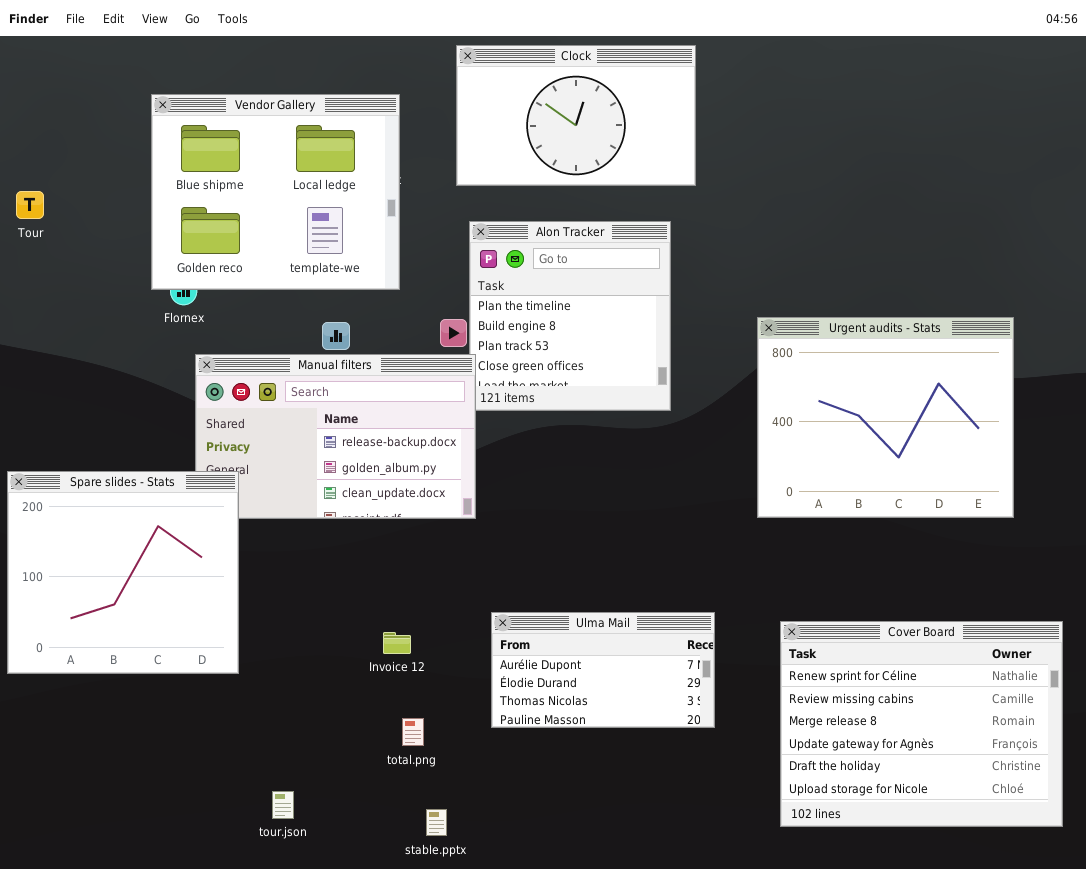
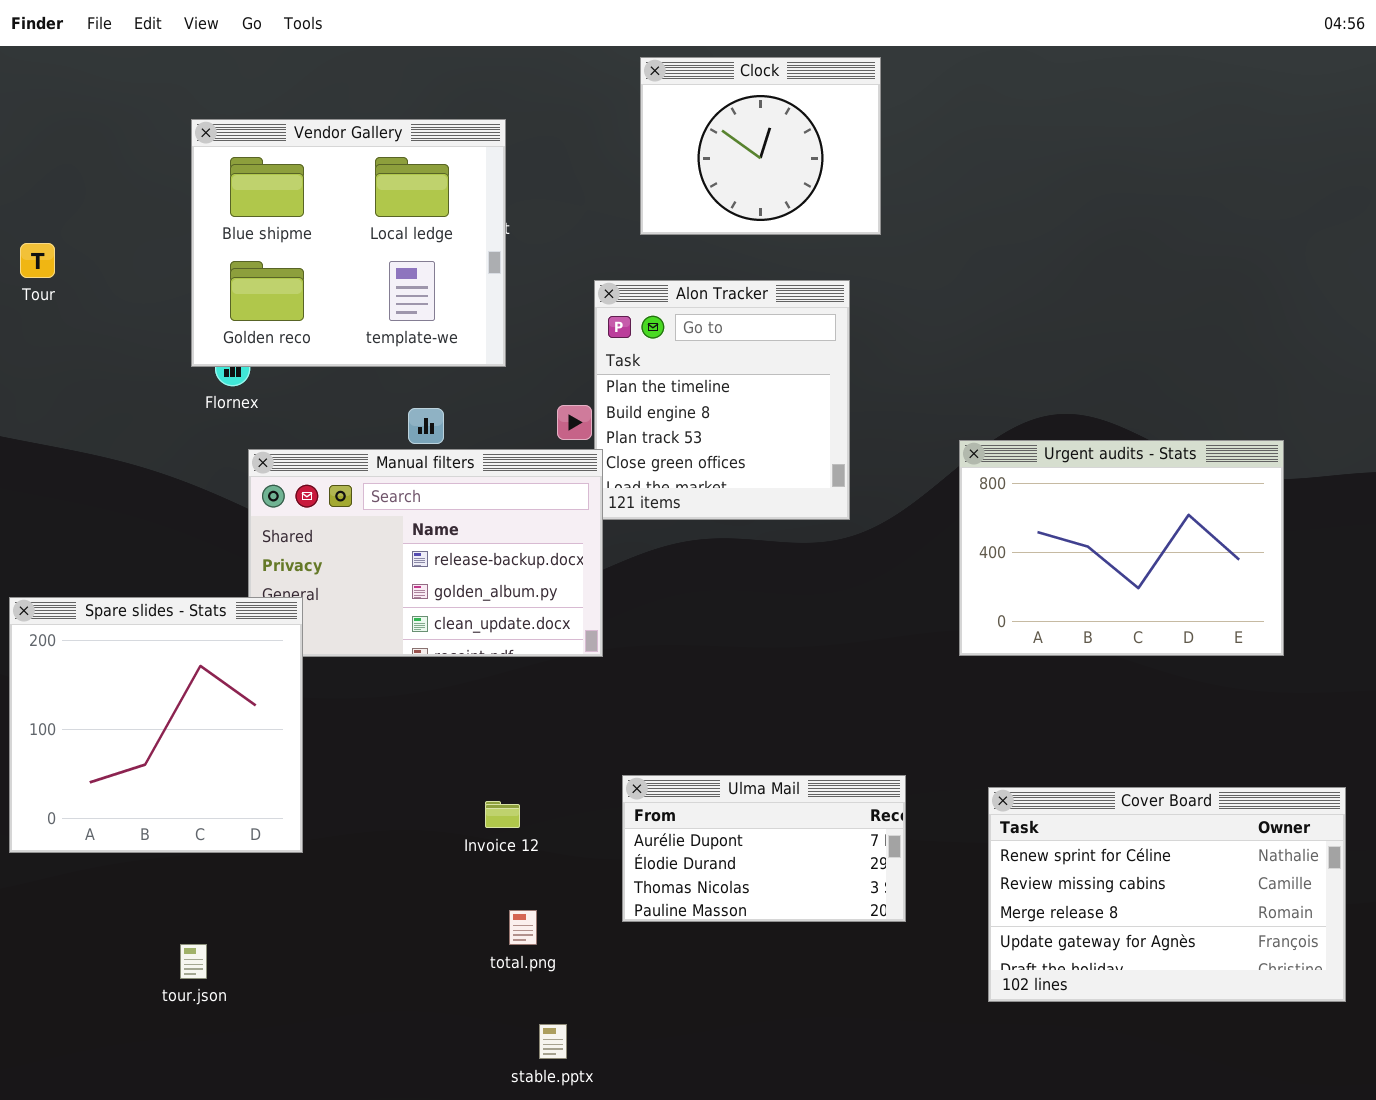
Clock: [456,45,696,186] -> [640,57,881,235], resized
Urgent audits - Stats: [757,317,1014,518] -> [959,440,1284,656], resized
Cover Board: [780,621,1063,827] -> [988,787,1346,1002], resized
tour.json: [272,791,294,819] -> [180,944,207,979], moved

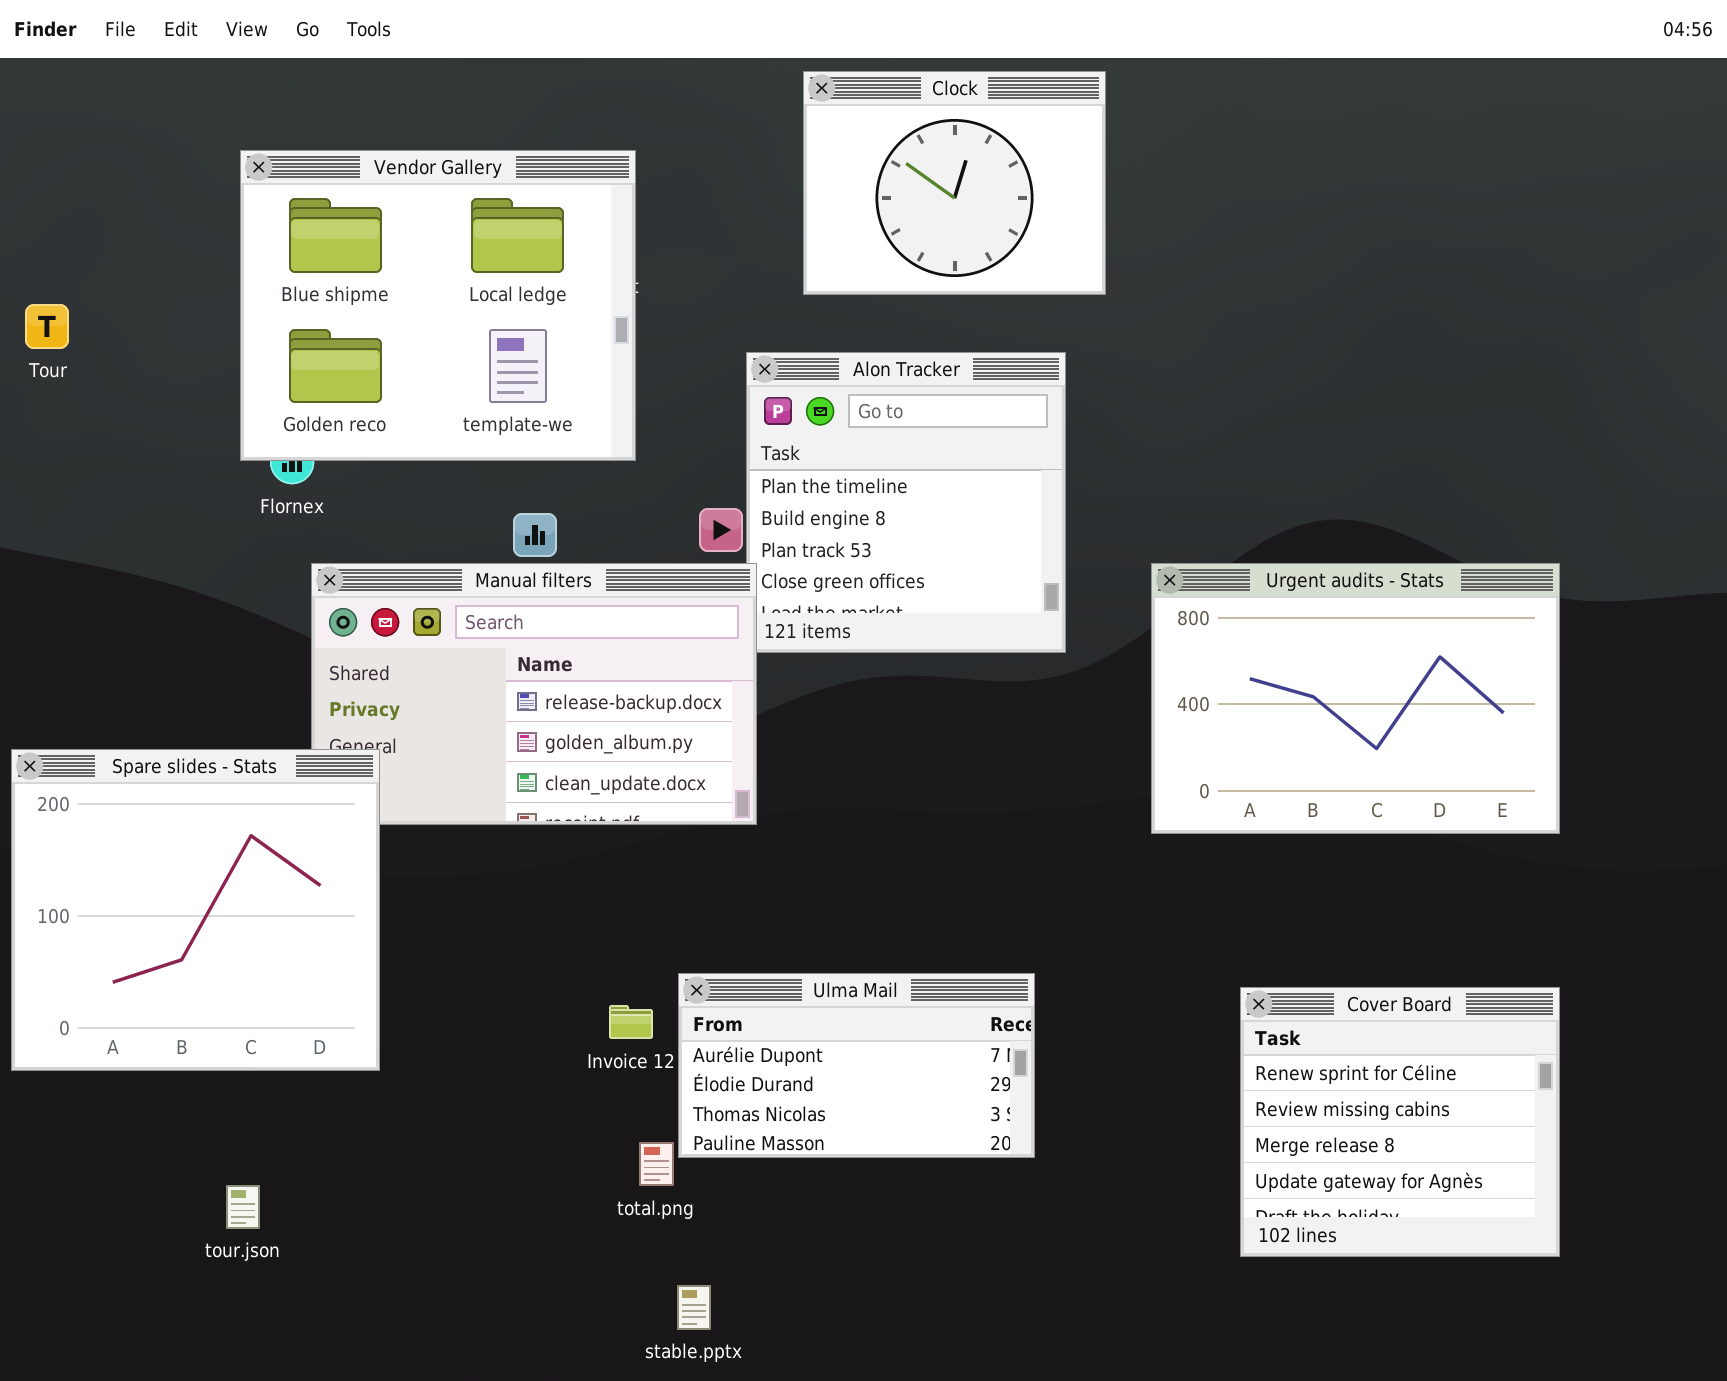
Urgent audits - Stats: [959,440,1284,656] -> [1151,563,1560,834], moved
Ulma Mail: [622,775,906,922] -> [678,973,1035,1158], moved
Cover Board: [988,787,1346,1002] -> [1240,987,1560,1257], resized

